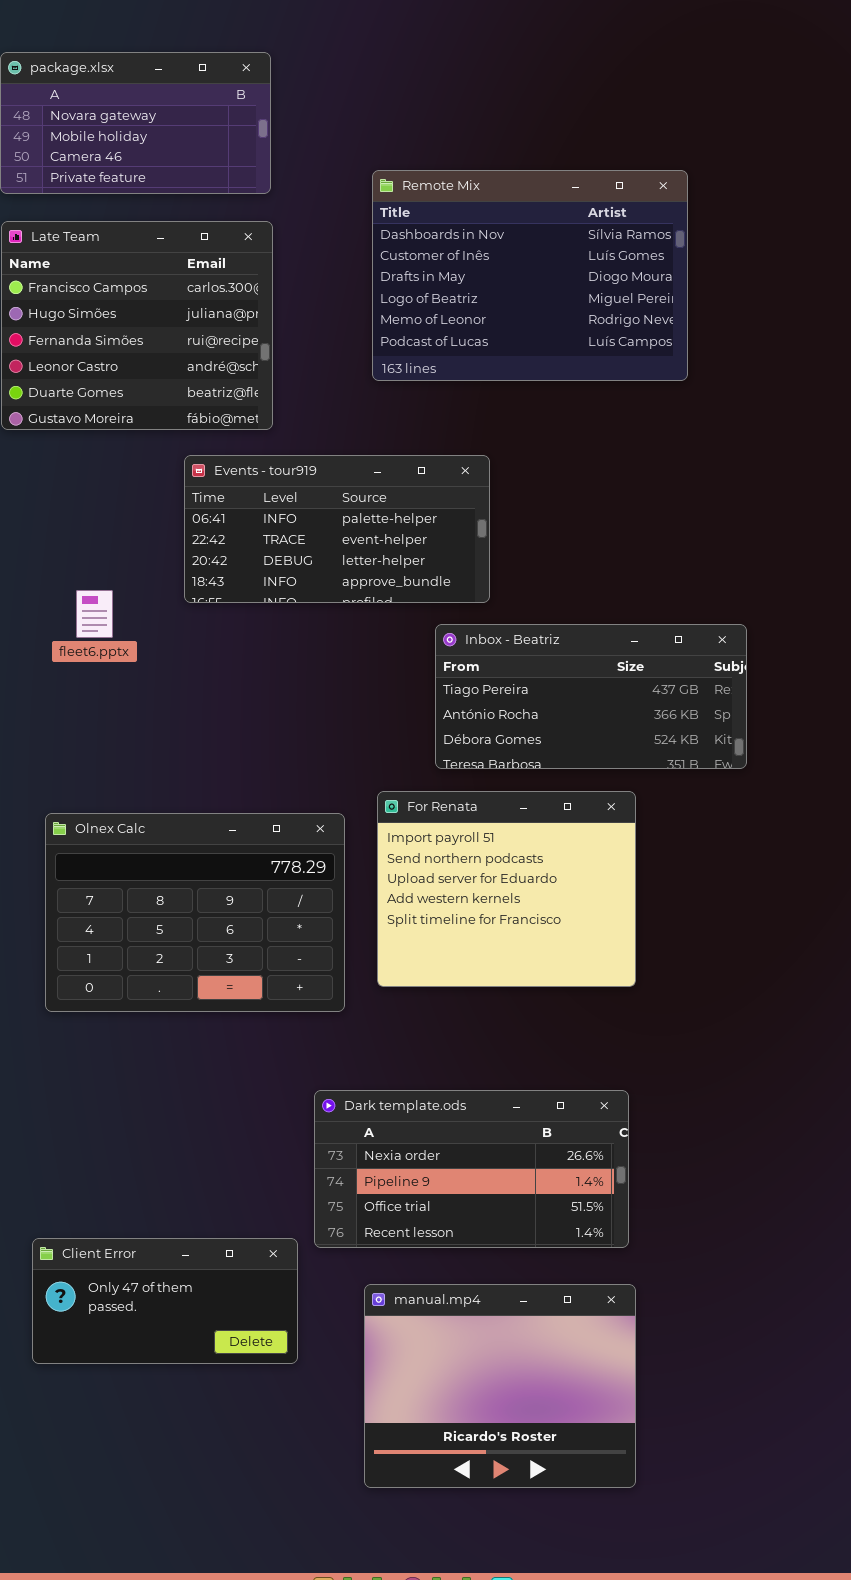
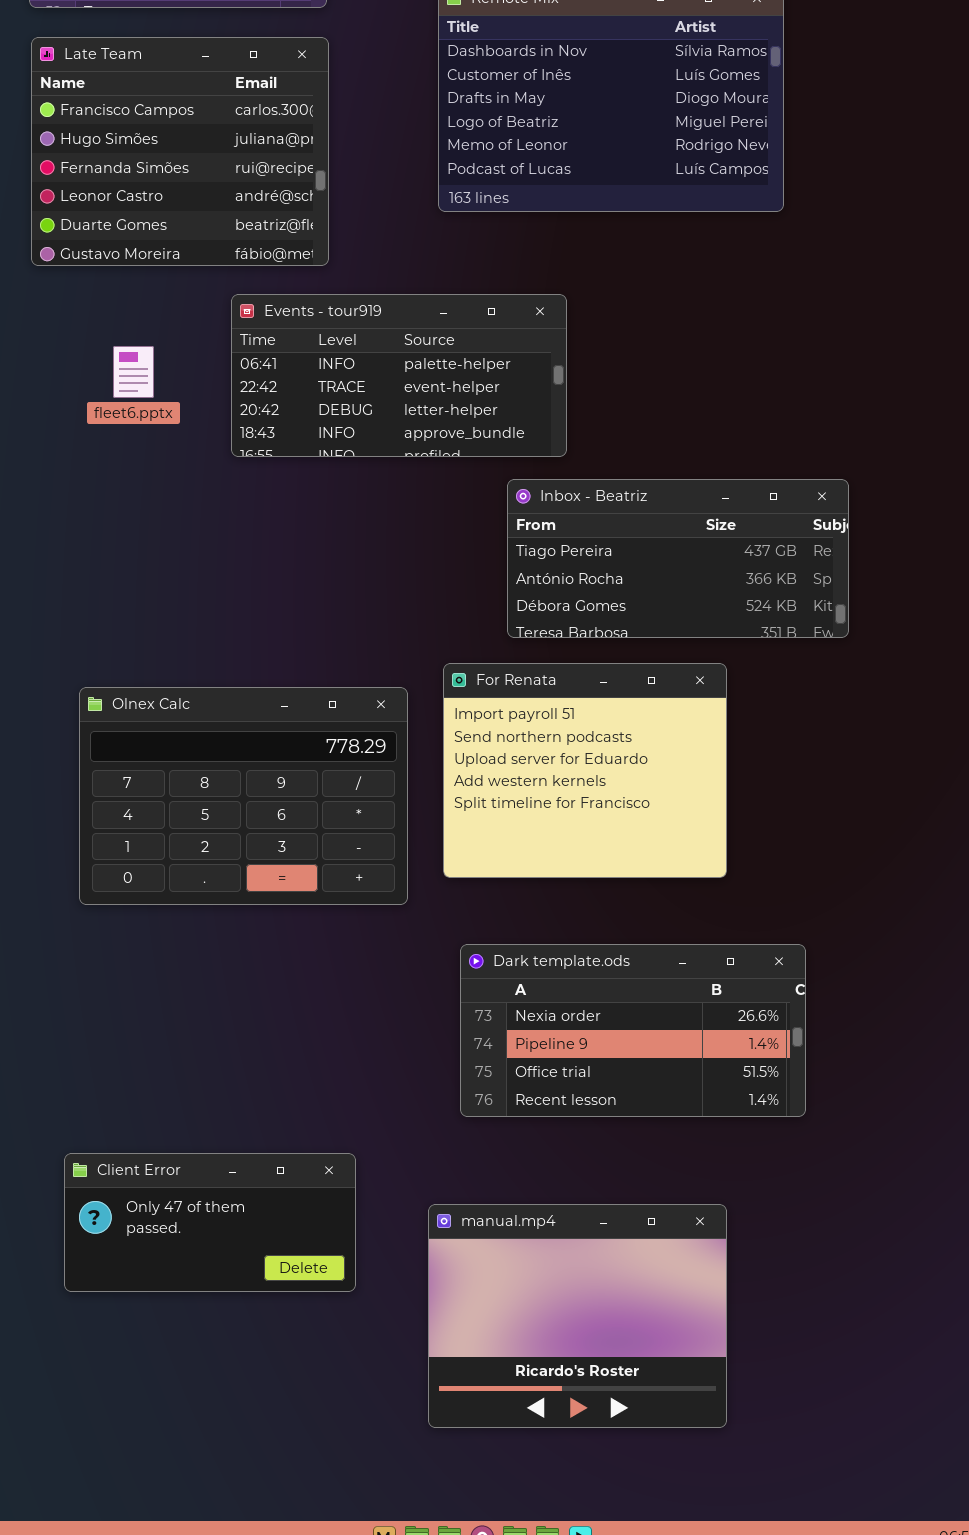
fleet6.pptx: [76,590,113,638] -> [113,346,154,398], moved
Dark template.ods: [314,1090,629,1248] -> [460,944,806,1117], moved

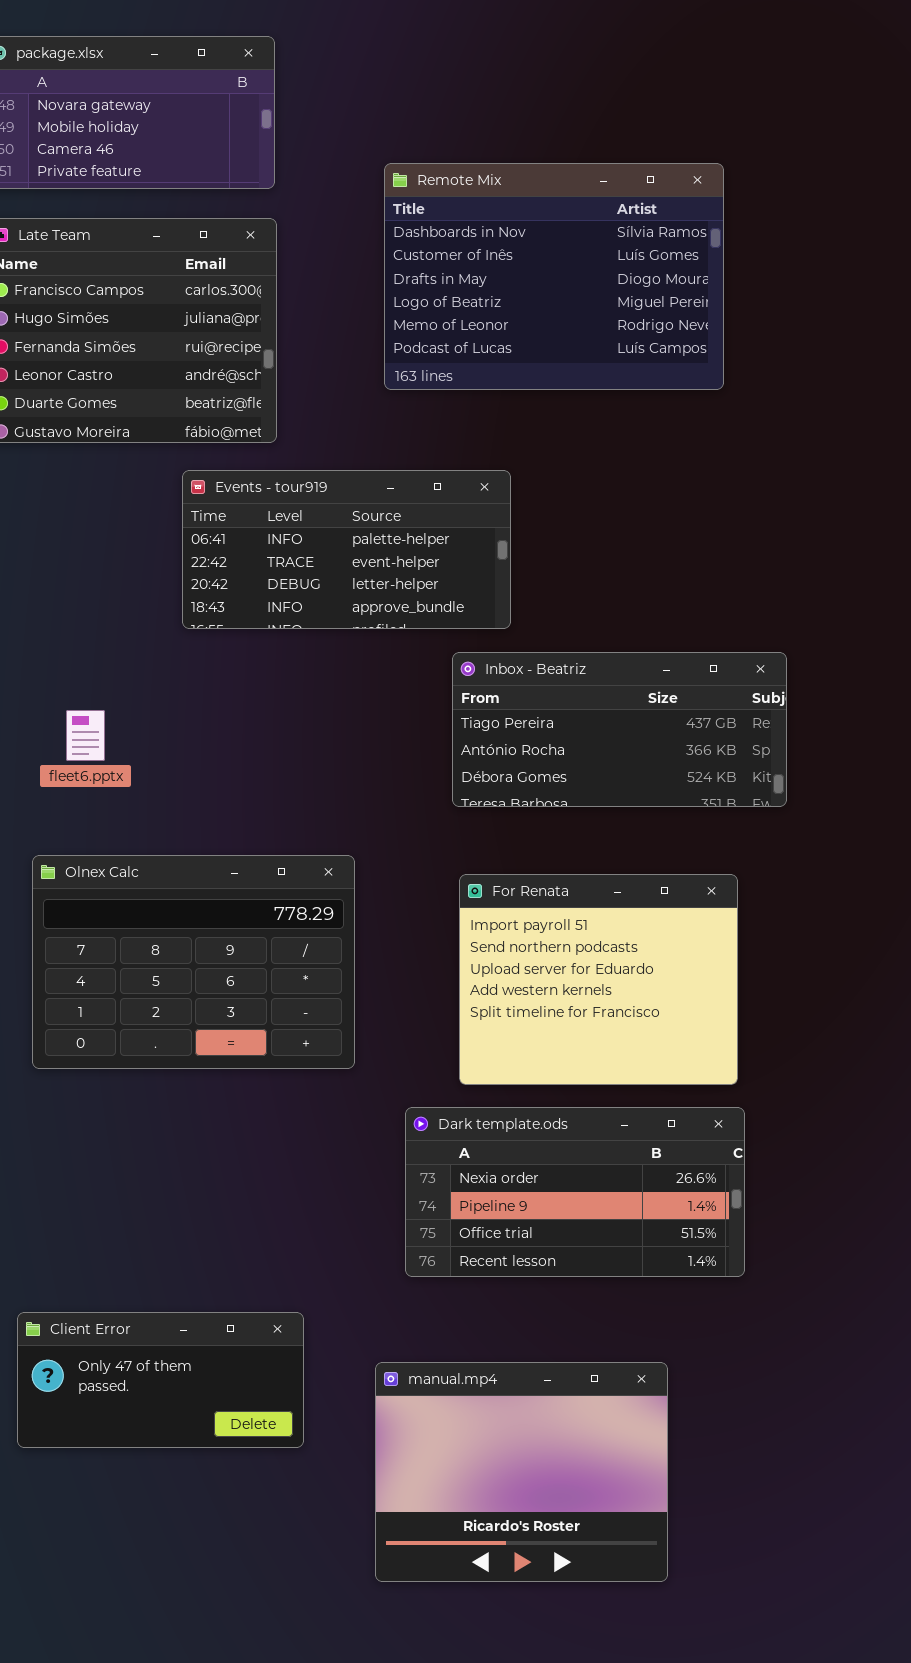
fleet6.pptx: [113,346,154,398] -> [66,710,105,761], moved
For Renata: [443,663,727,878] -> [459,874,738,1085], moved

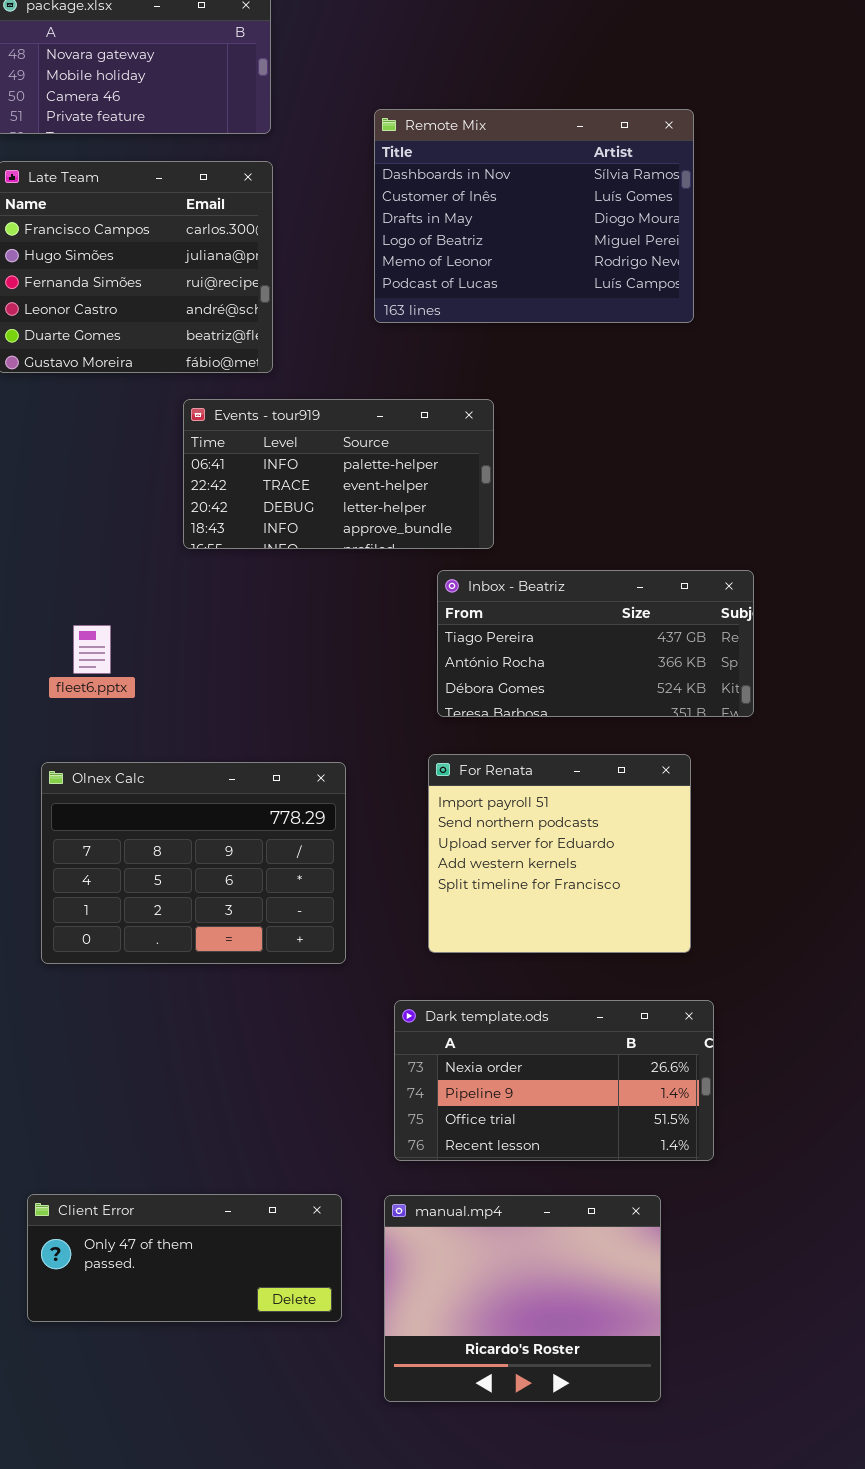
For Renata: [459,874,738,1085] -> [428,754,691,953], moved
Client Error: [17,1312,304,1448] -> [27,1194,342,1322], resized
manual.mp4: [375,1362,668,1582] -> [384,1195,661,1402], moved

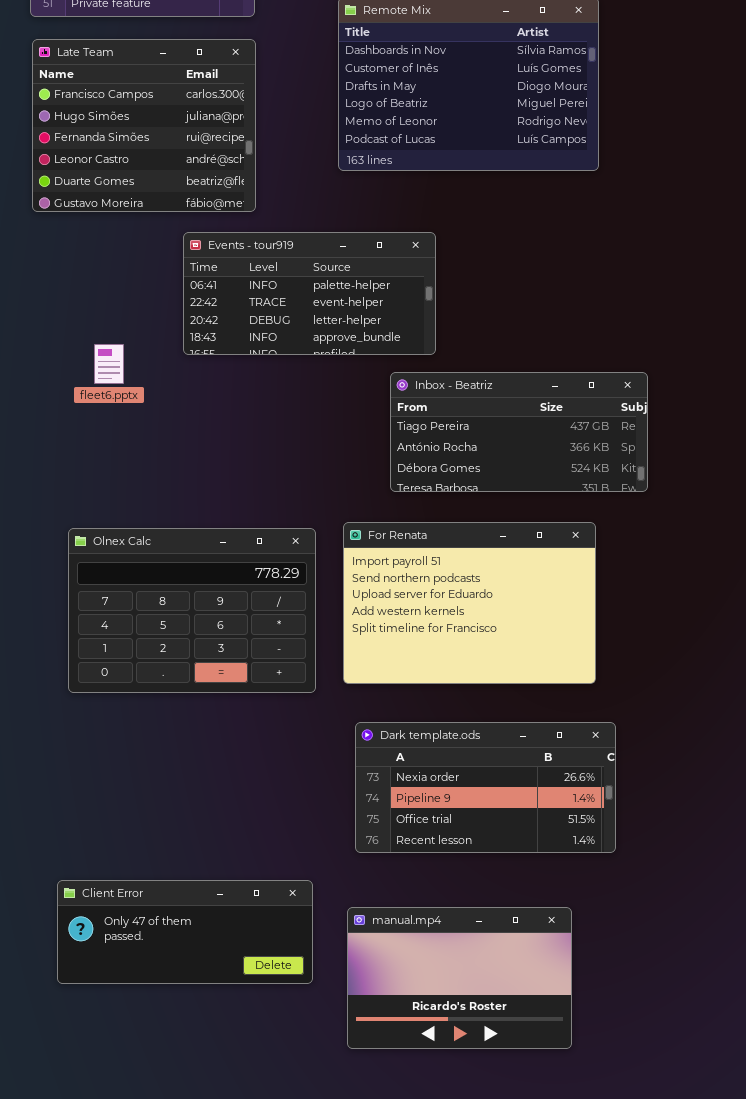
fleet6.pptx: [73,625,111,674] -> [94,344,124,384], moved
For Renata: [428,754,691,953] -> [343,522,596,684], resized
manual.mp4: [384,1195,661,1402] -> [347,907,572,1049], resized

